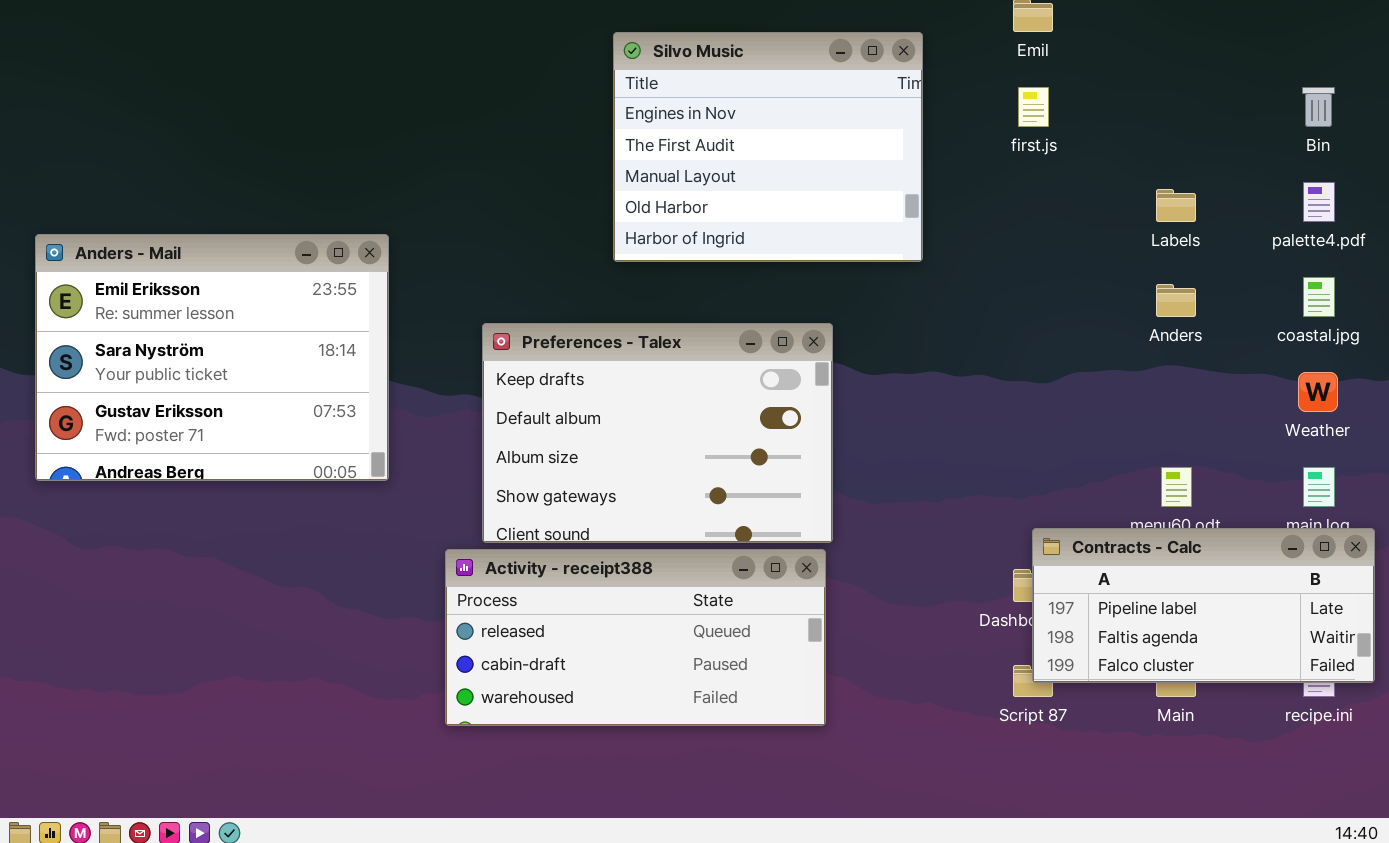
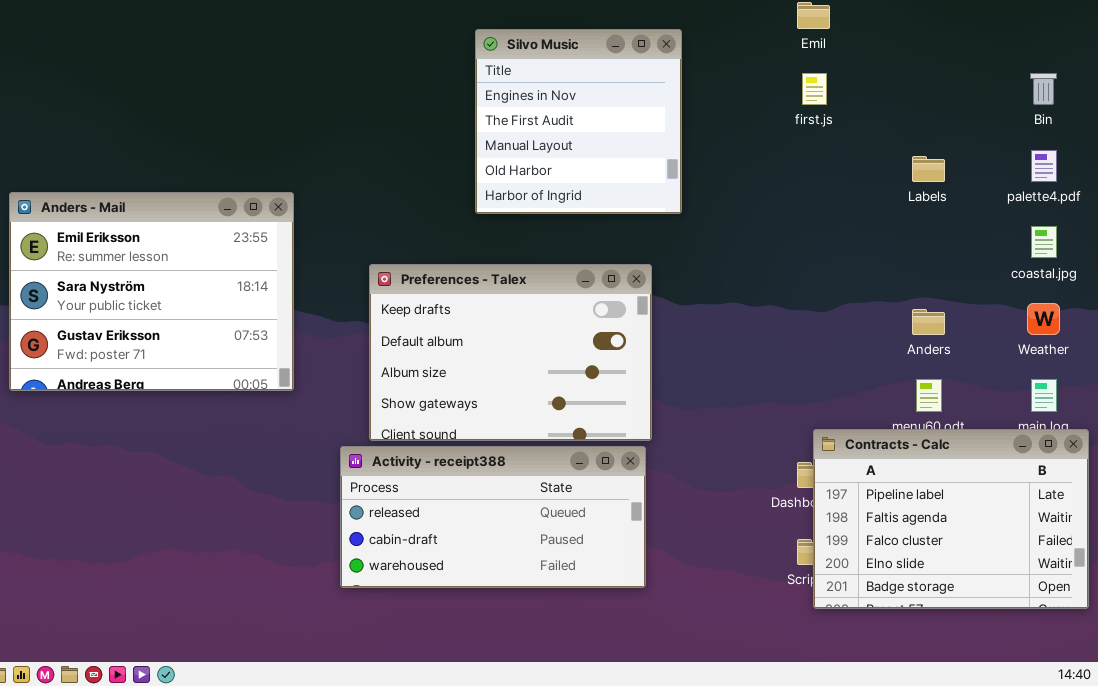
Silvo Music: [613,32,923,262] -> [475,29,682,214], resized
Anders: [1156,284,1196,317] -> [912,309,945,335], moved
Contracts - Calc: [1032,528,1375,683] -> [813,429,1089,609], resized

